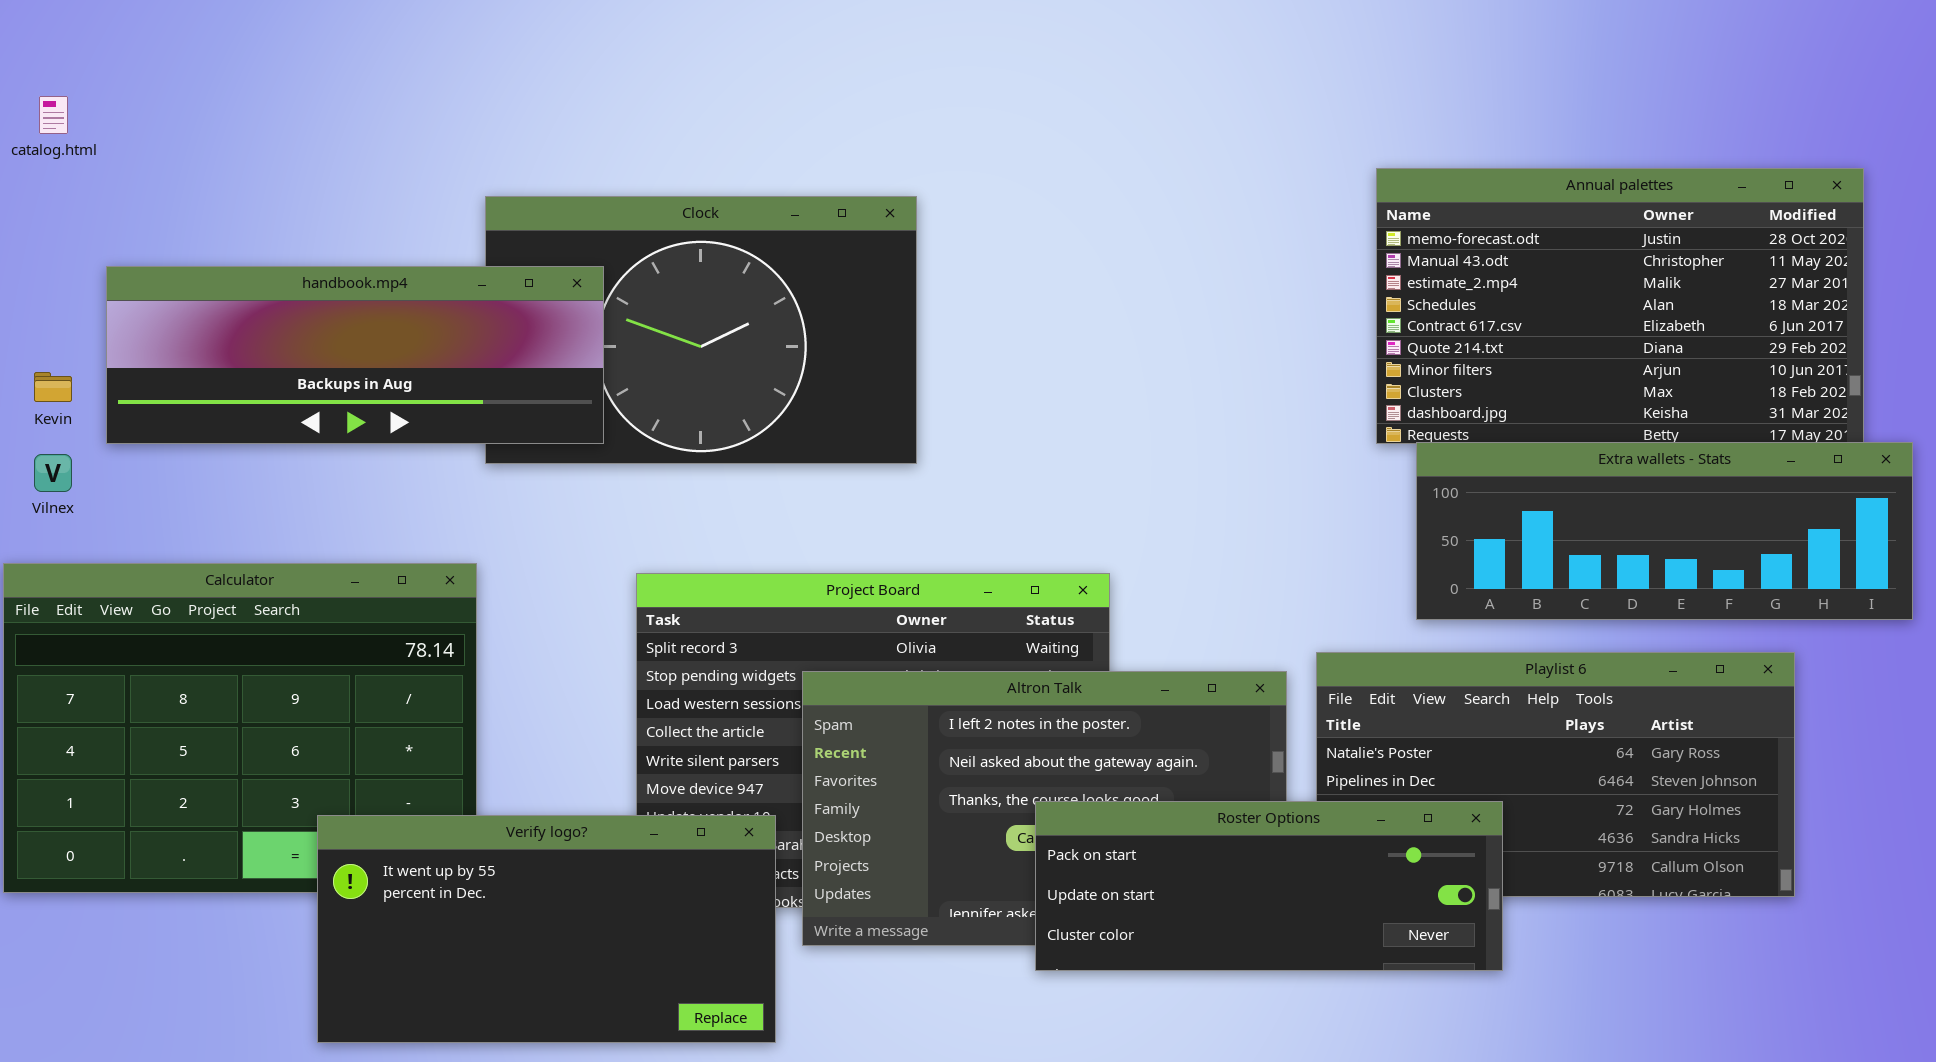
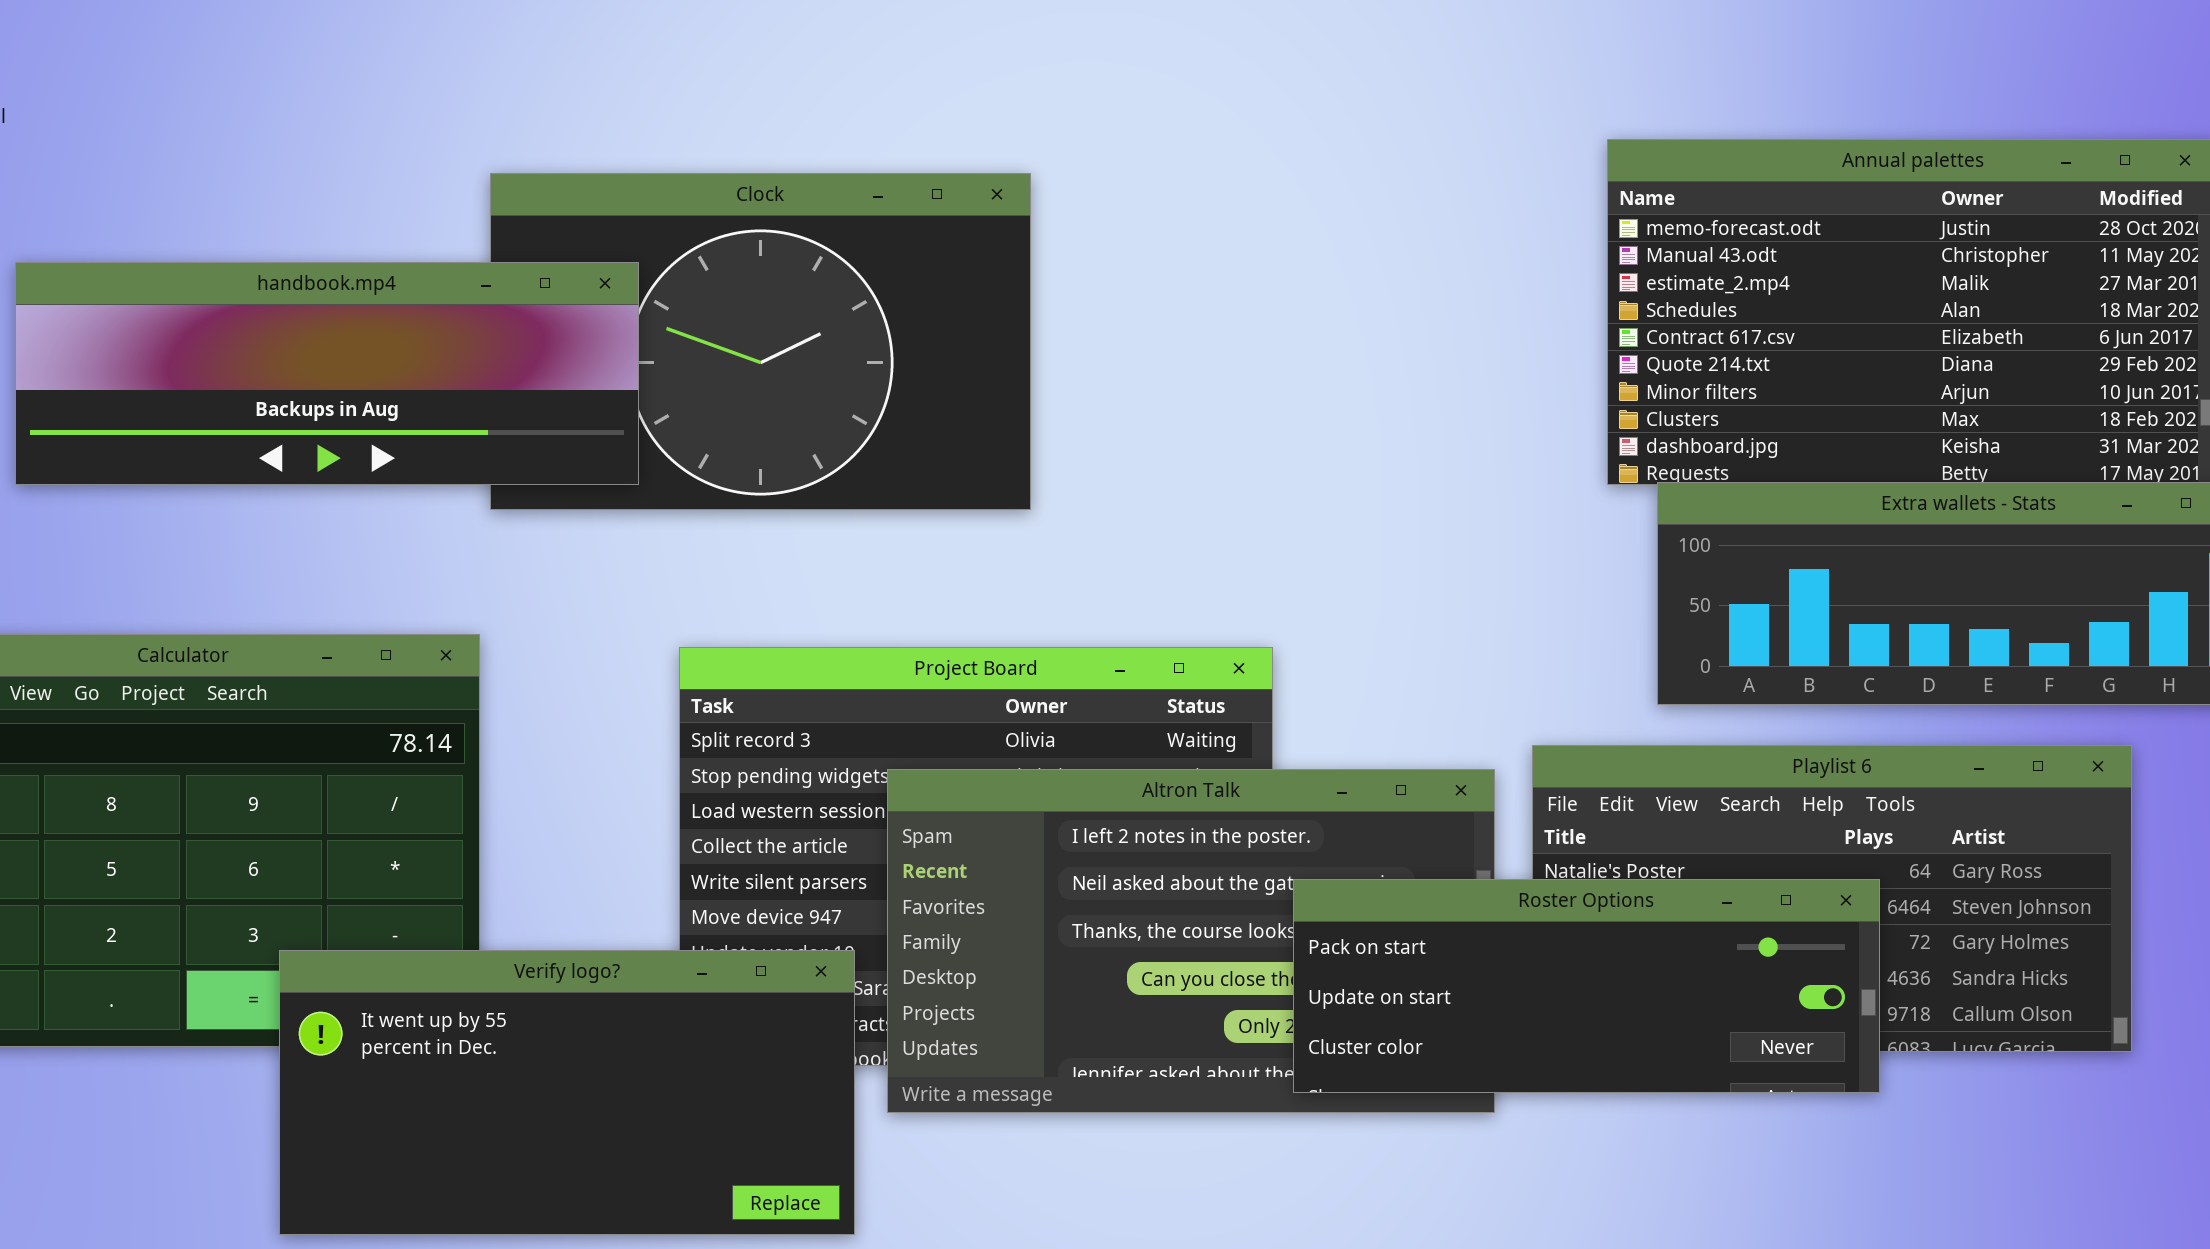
Roster Options: [1035,801,1503,971] -> [1293,879,1880,1093], moved

